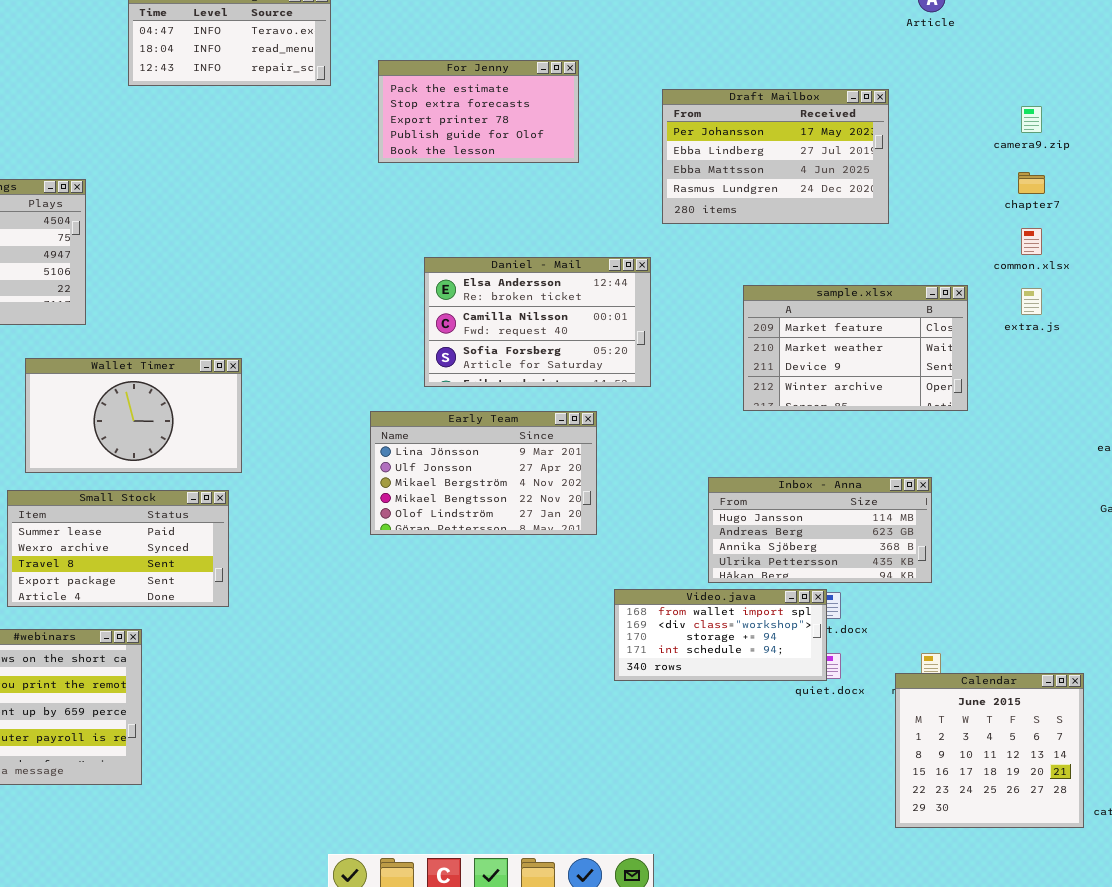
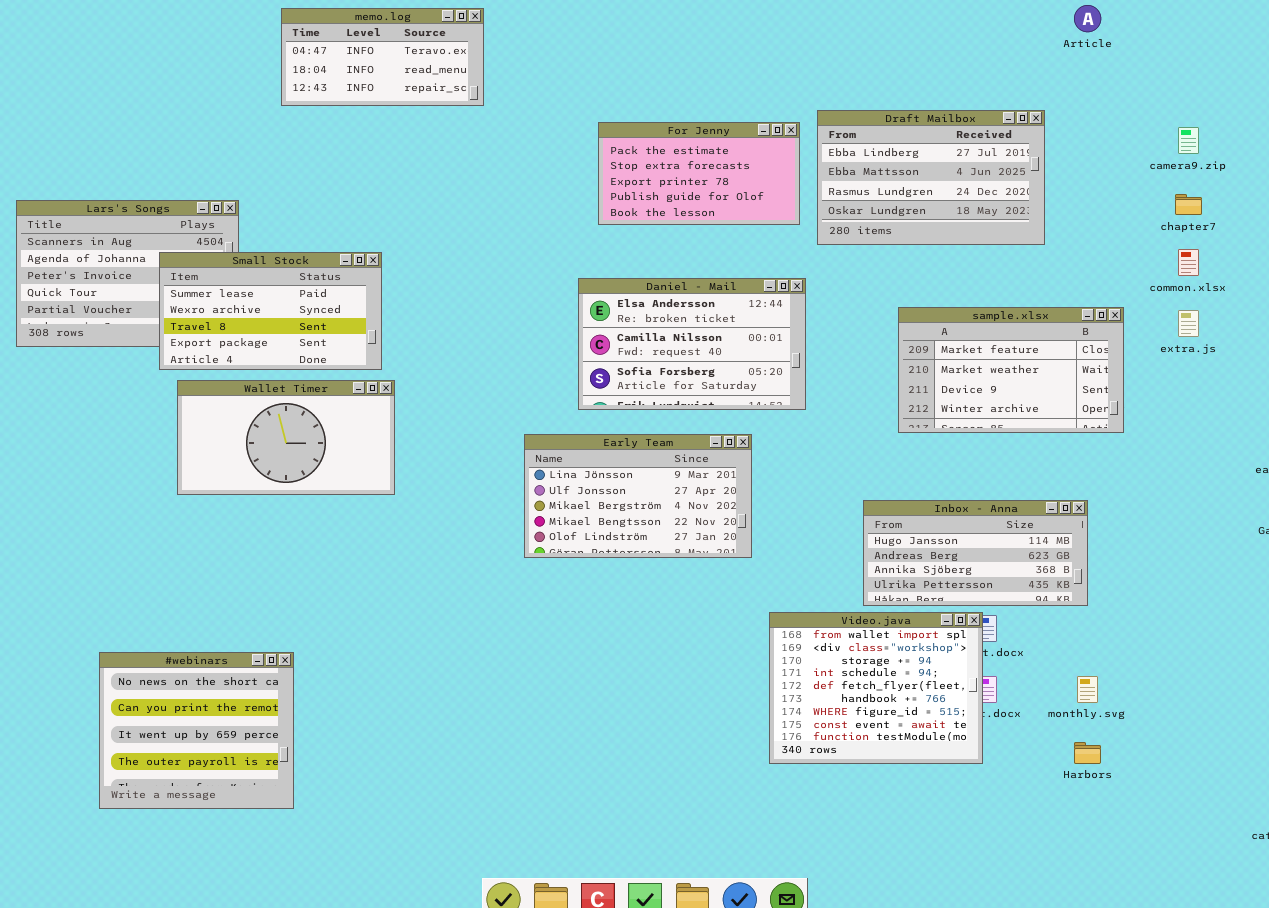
For Jenny: [378,60,579,163] -> [598,122,800,225], moved
Draft Mailbox: [662,89,889,224] -> [817,110,1045,245], scrolled down 1 row
Small Stock: [7,490,229,607] -> [159,252,382,370], moved
Video.java: [614,589,827,681] -> [769,612,983,764], resized
Calendar: [895,673,1084,828] -> none, closed

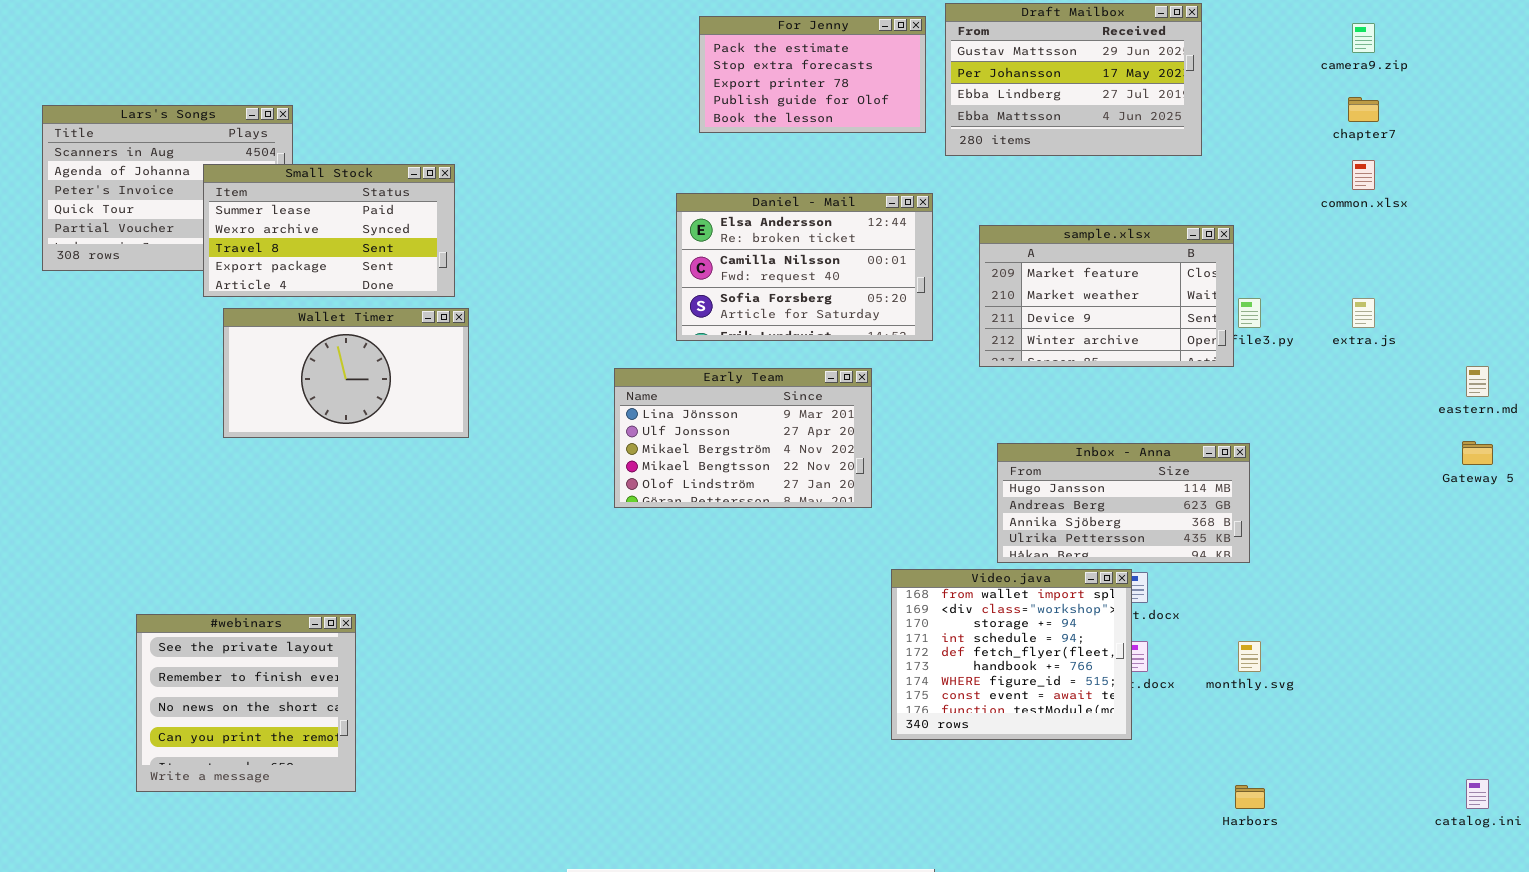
Draft Mailbox: [817,110,1045,245] -> [945,3,1202,156], scrolled up 2 rows
sample.xlsx: [898,307,1124,433] -> [979,225,1234,367], moved
extra.js: [1178,310,1199,337] -> [1352,298,1375,328], moved
#webinars: [99,652,294,809] -> [136,614,356,792], scrolled up 2 rows
Harbors: [1074,742,1101,764] -> [1235,785,1265,809], moved

